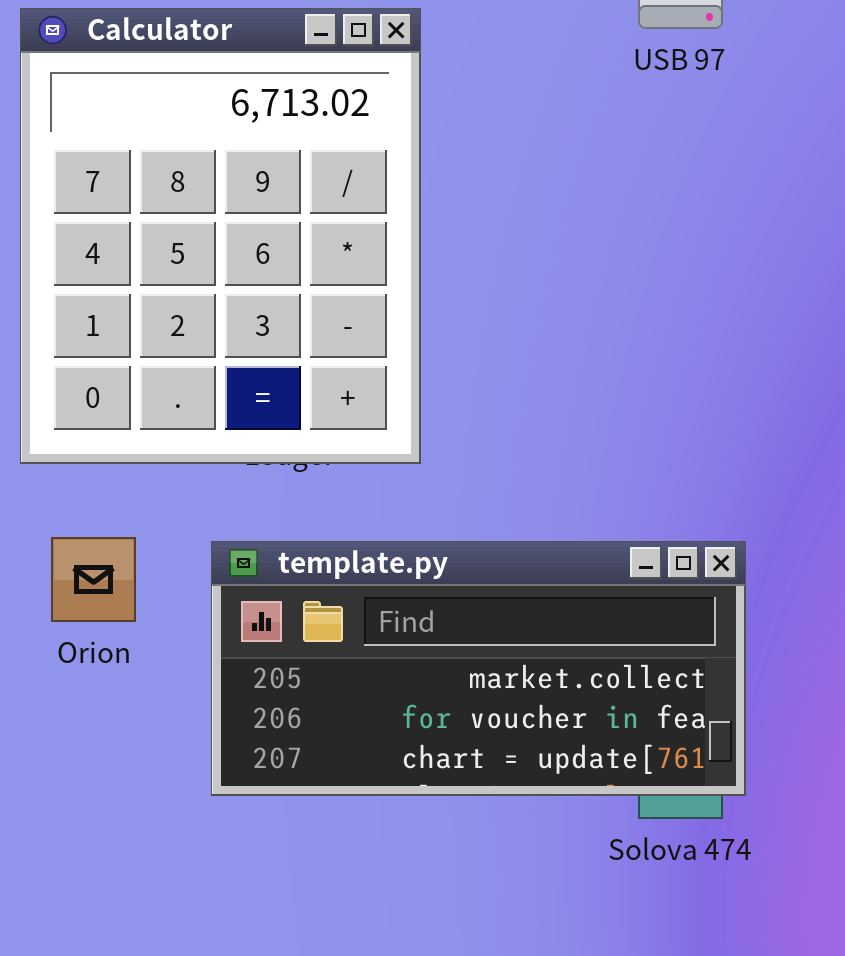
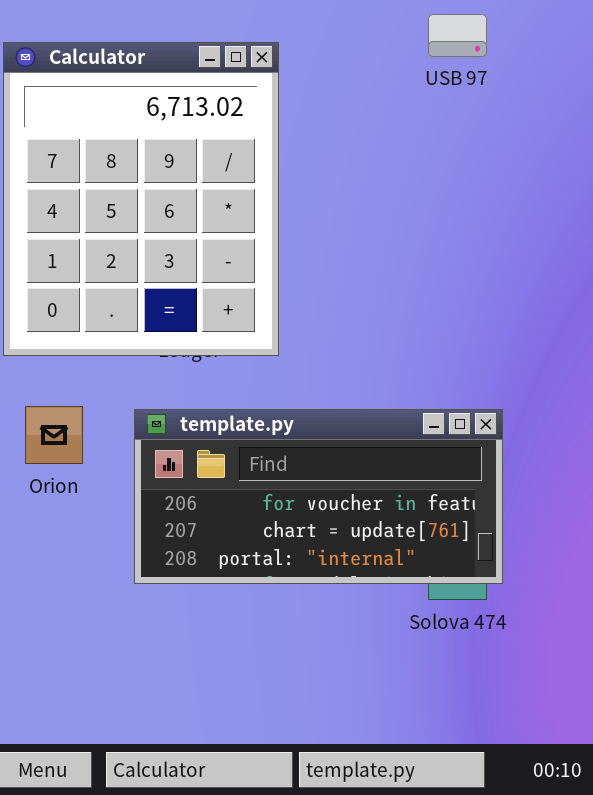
template.py: [211,541,746,796] -> [134,409,503,584], scrolled down 1 row

